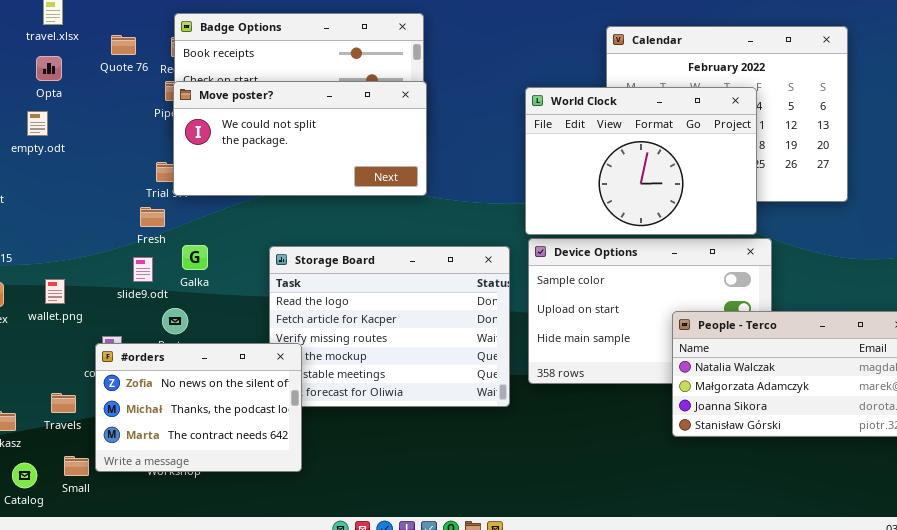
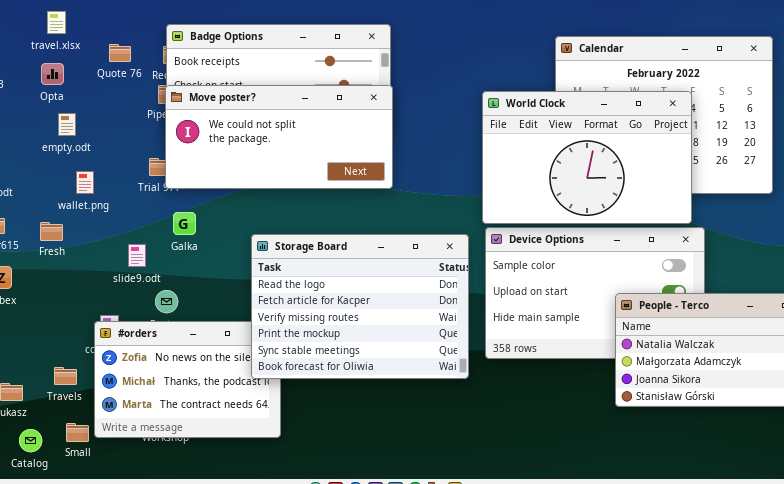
empty.odt: [27,111,48,136] -> [58,113,76,136], moved
Fresh: [140,207,165,227] -> [40,222,63,241], moved
Galka: [182,245,208,270] -> [173,212,196,235], moved
Storage Board: [269,246,510,407] -> [251,234,469,379], raised
wallet.png: [45,279,65,304] -> [76,171,94,194], moved

